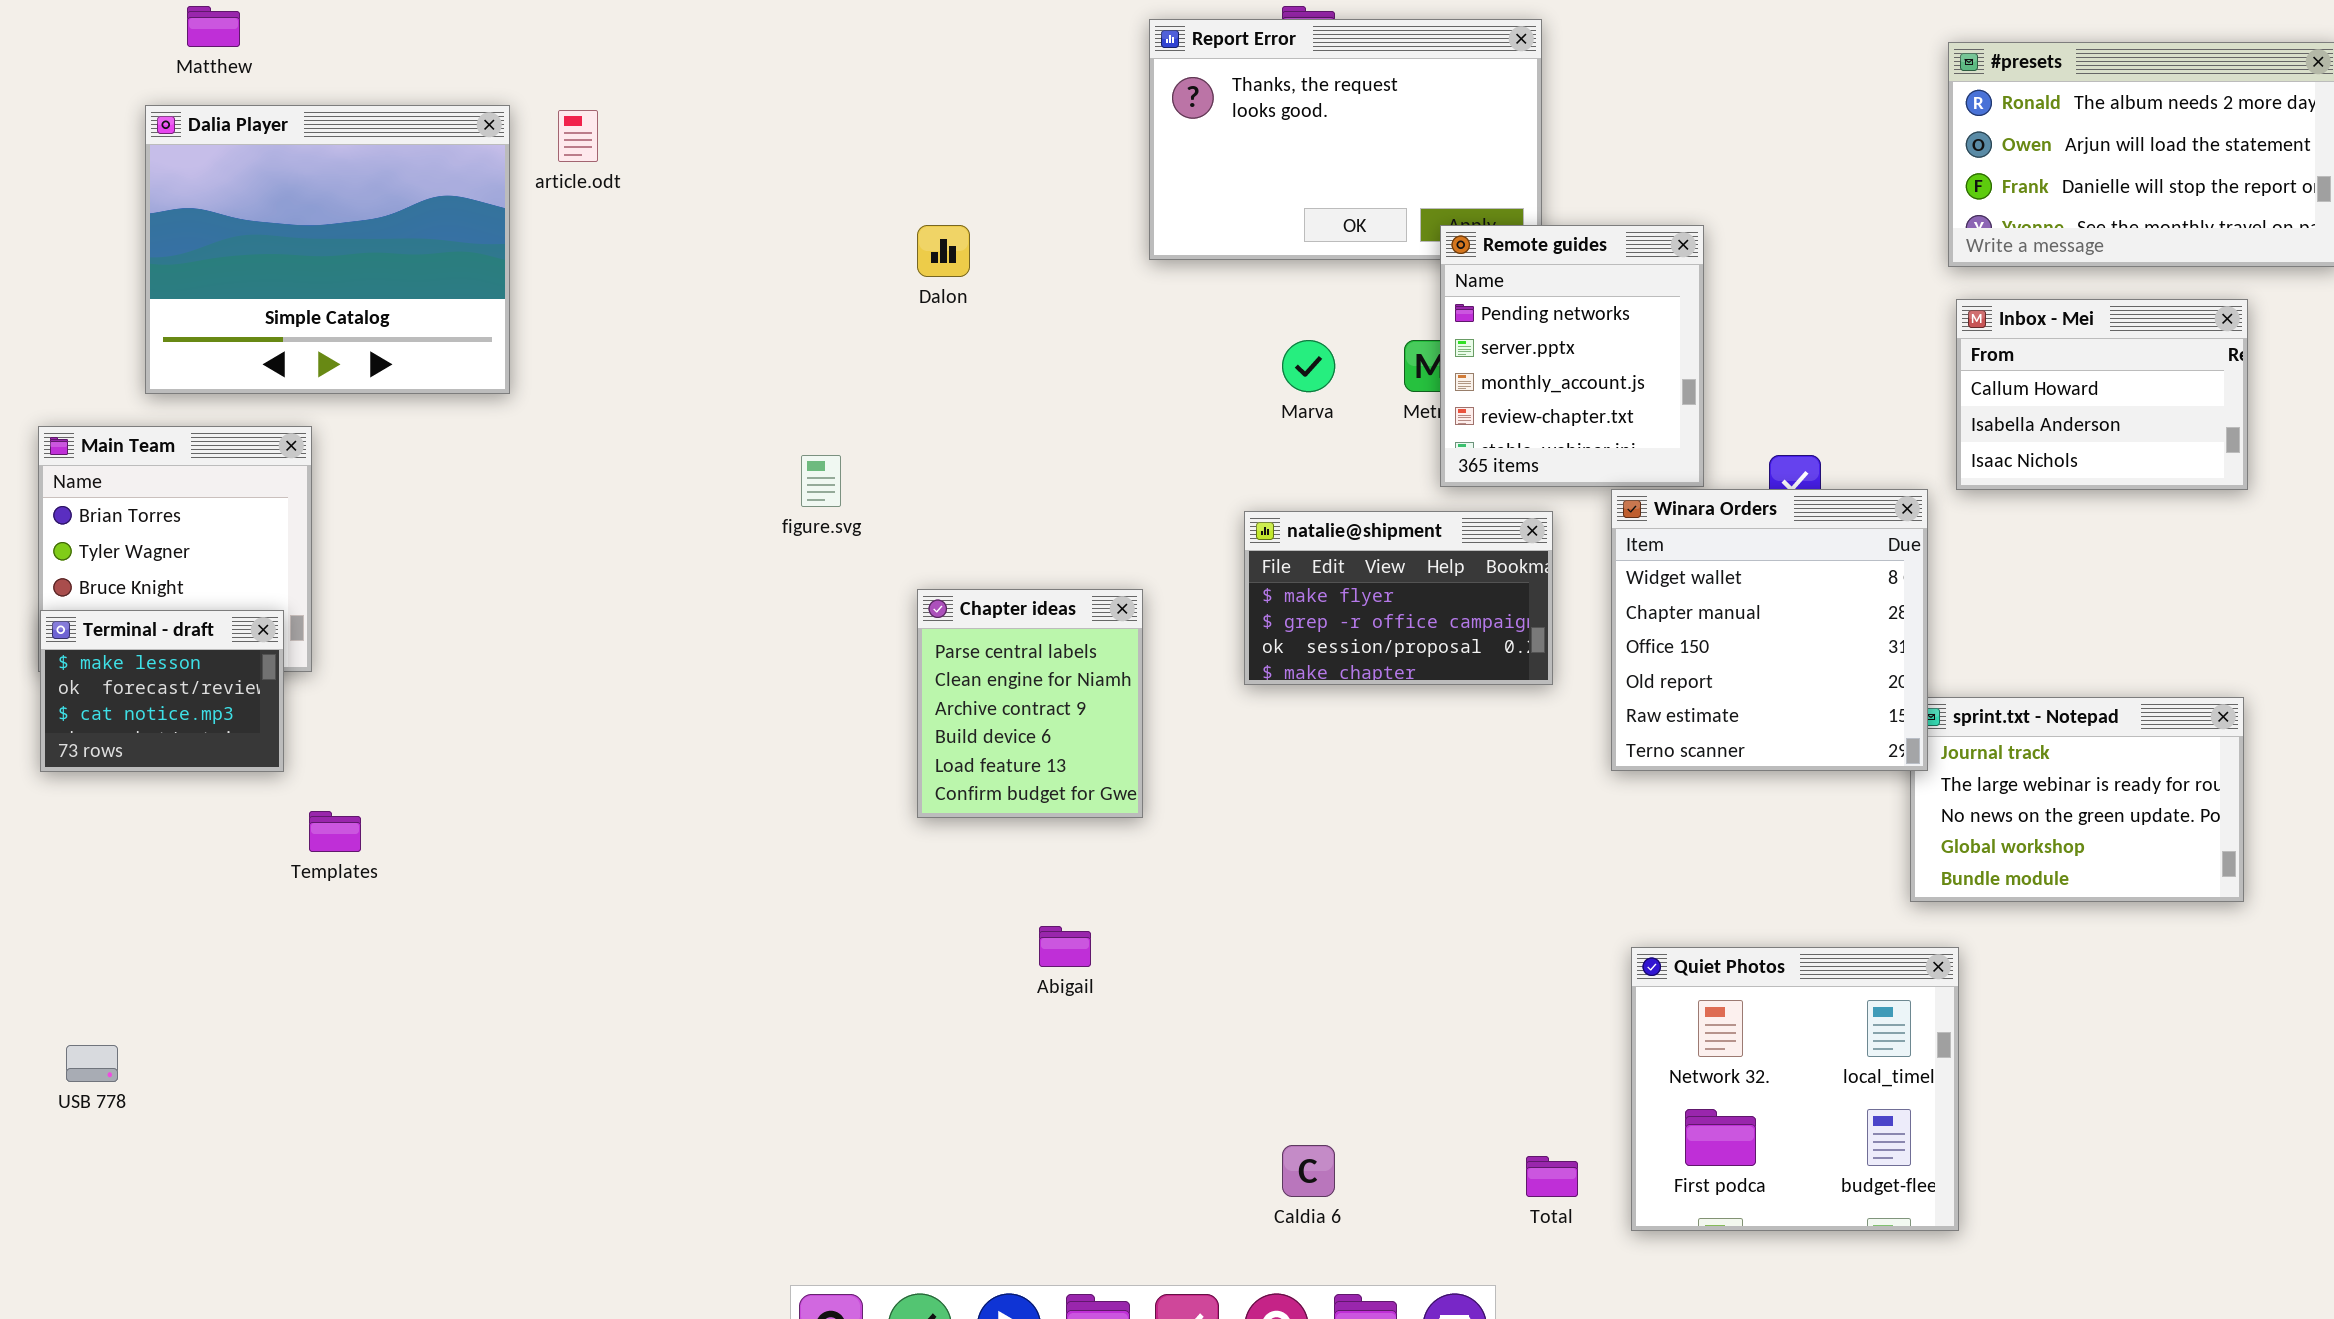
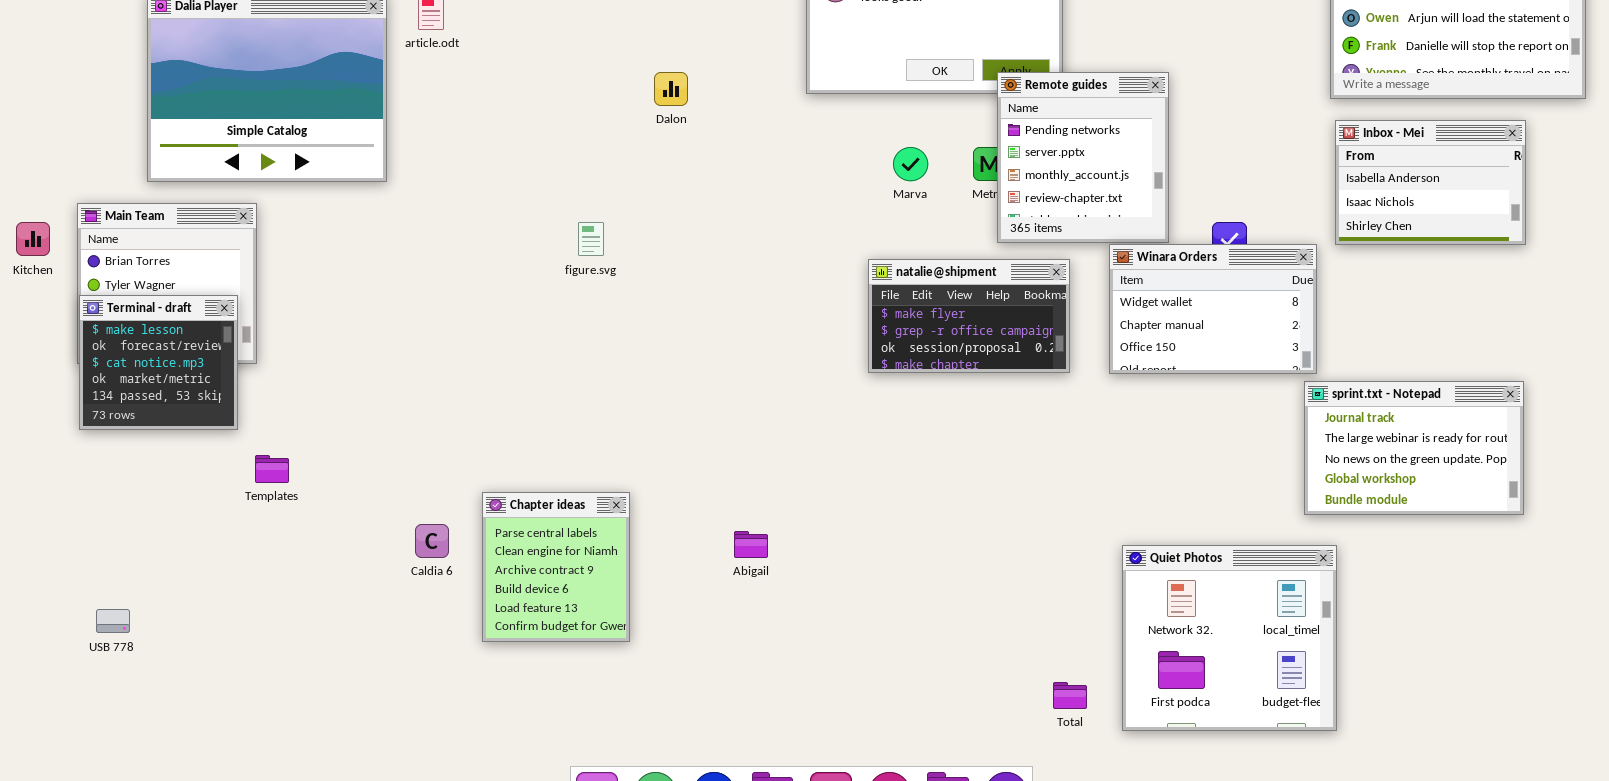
Inbox - Mei: [1956,299,2248,490] -> [1335,120,1526,245], scrolled down 1 row
Winara Orders: [1611,489,1928,771] -> [1109,244,1317,374], resized
Chapter ideas: [917,589,1143,818] -> [482,492,630,642], moved
Terminal - draft: [40,610,284,772] -> [79,295,238,430], resized
Caldia 6: [1282,1145,1335,1197] -> [415,524,449,558], moved

